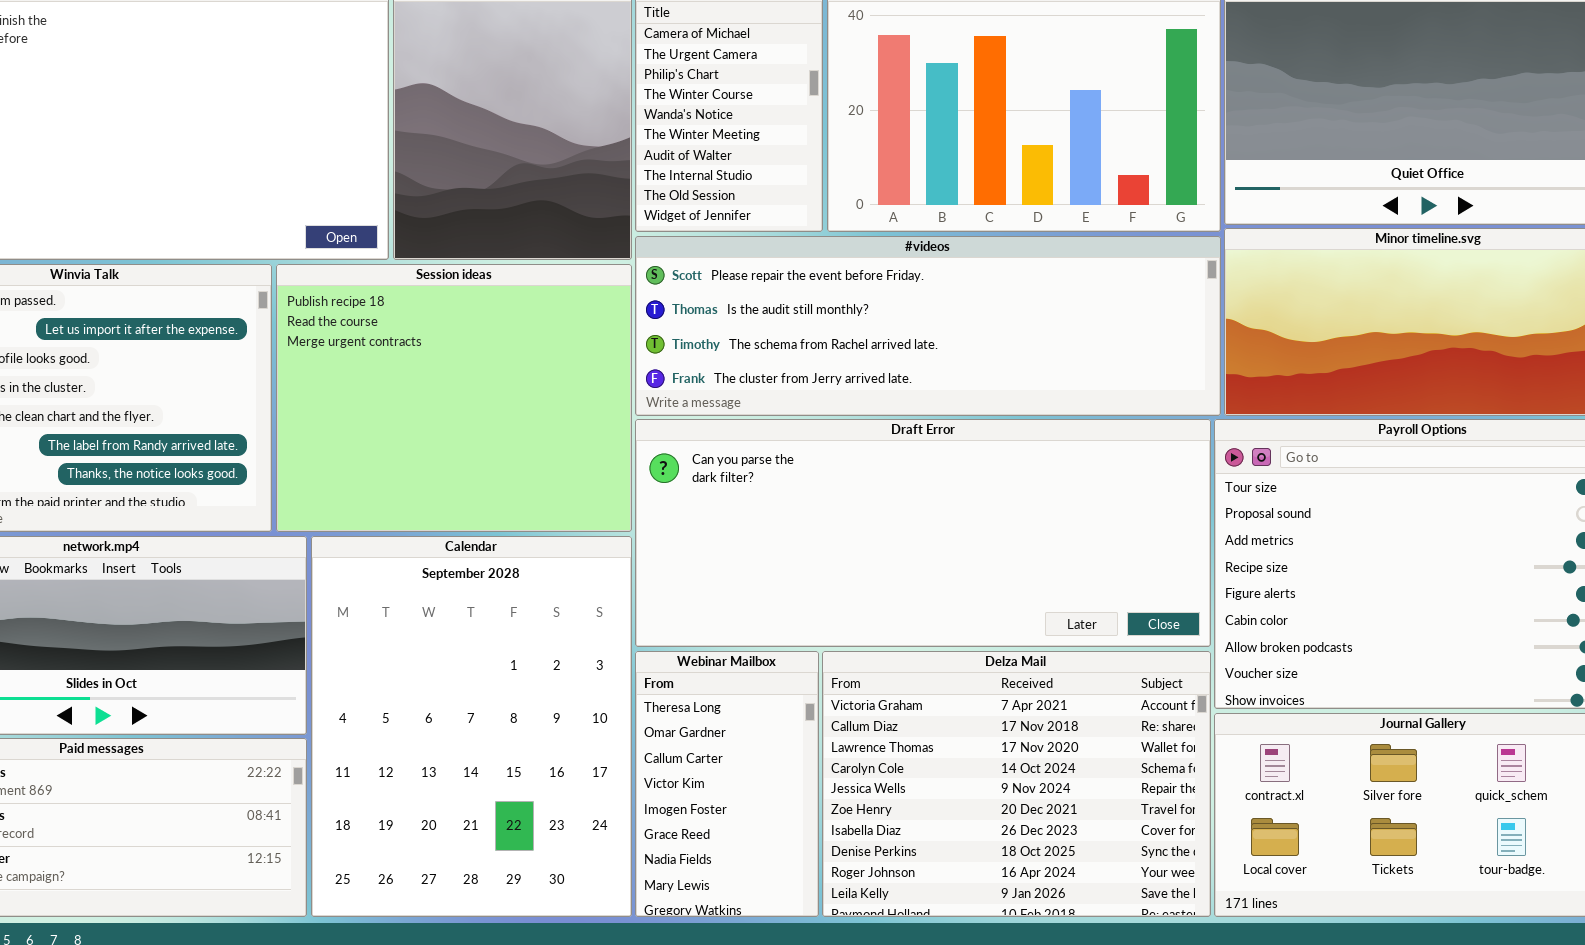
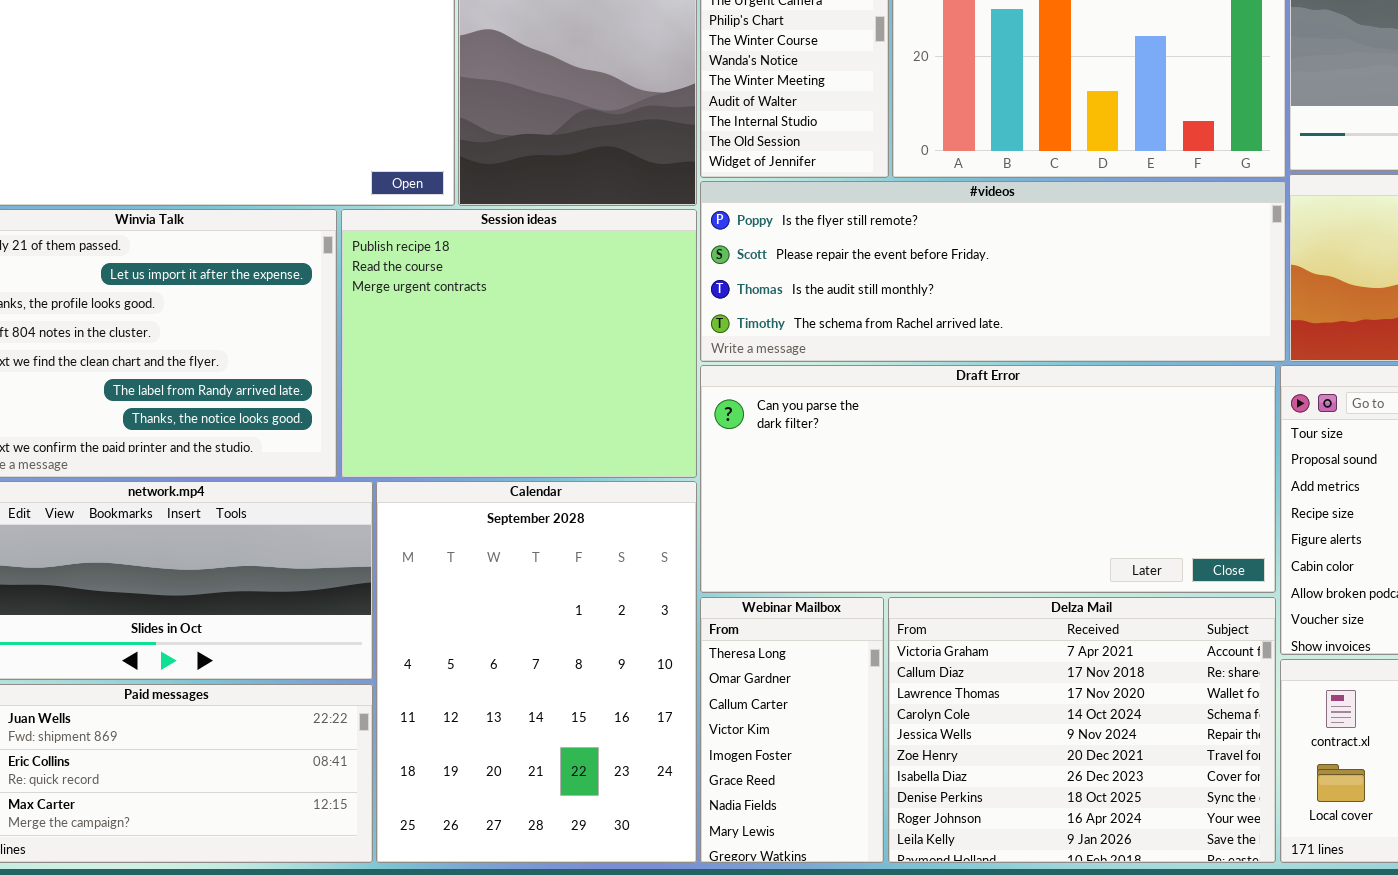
#videos: [635,236,1221,416] -> [700,181,1286,362], scrolled up 1 row

